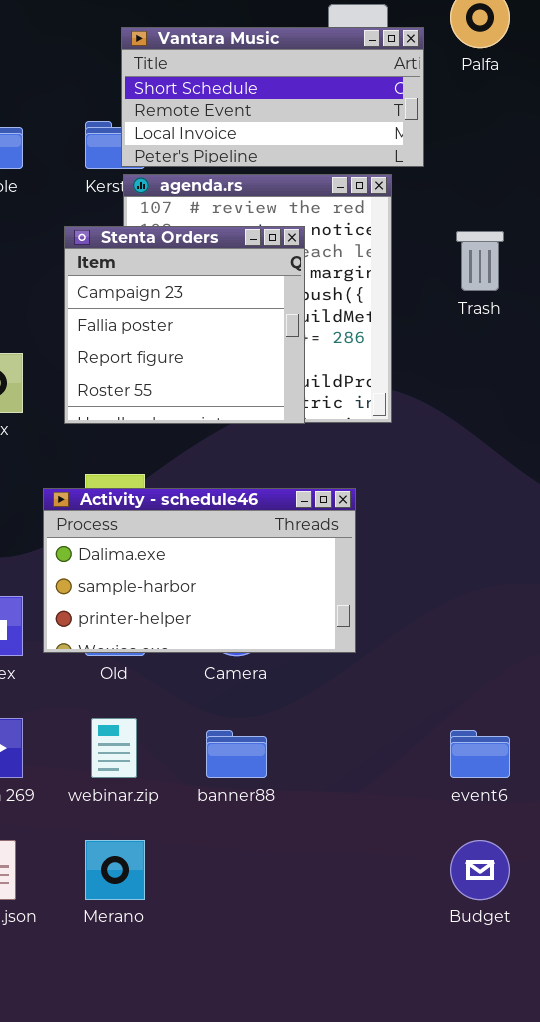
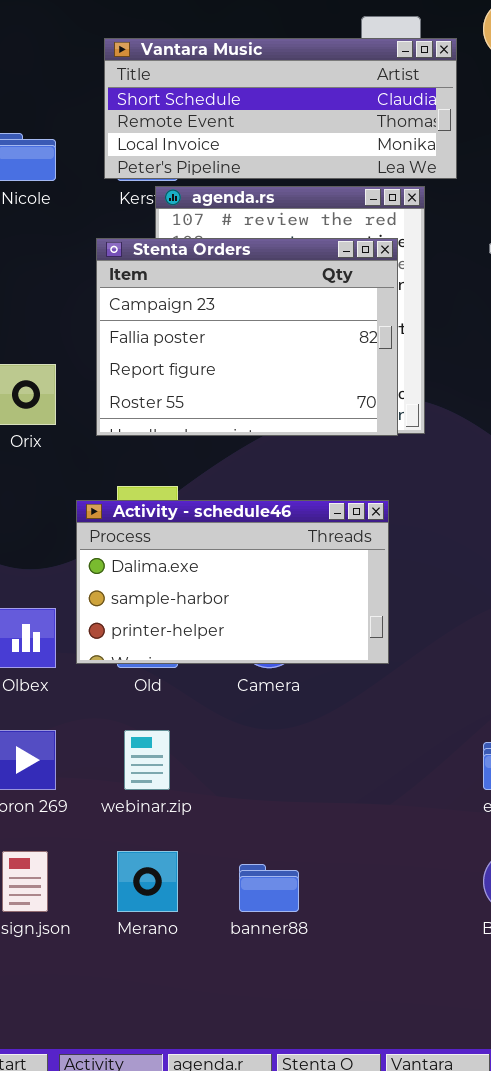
Vantara Music: [121,27,424,167] -> [104,38,457,179], resized
Stenta Orders: [64,226,305,424] -> [96,238,398,436], resized
banner88: [206,730,267,778] -> [239,864,299,912], moved

